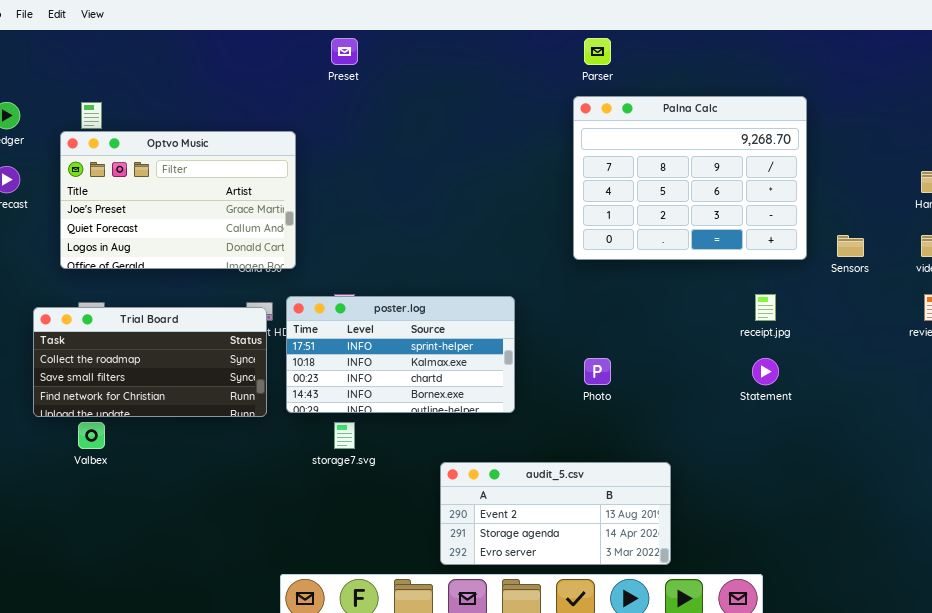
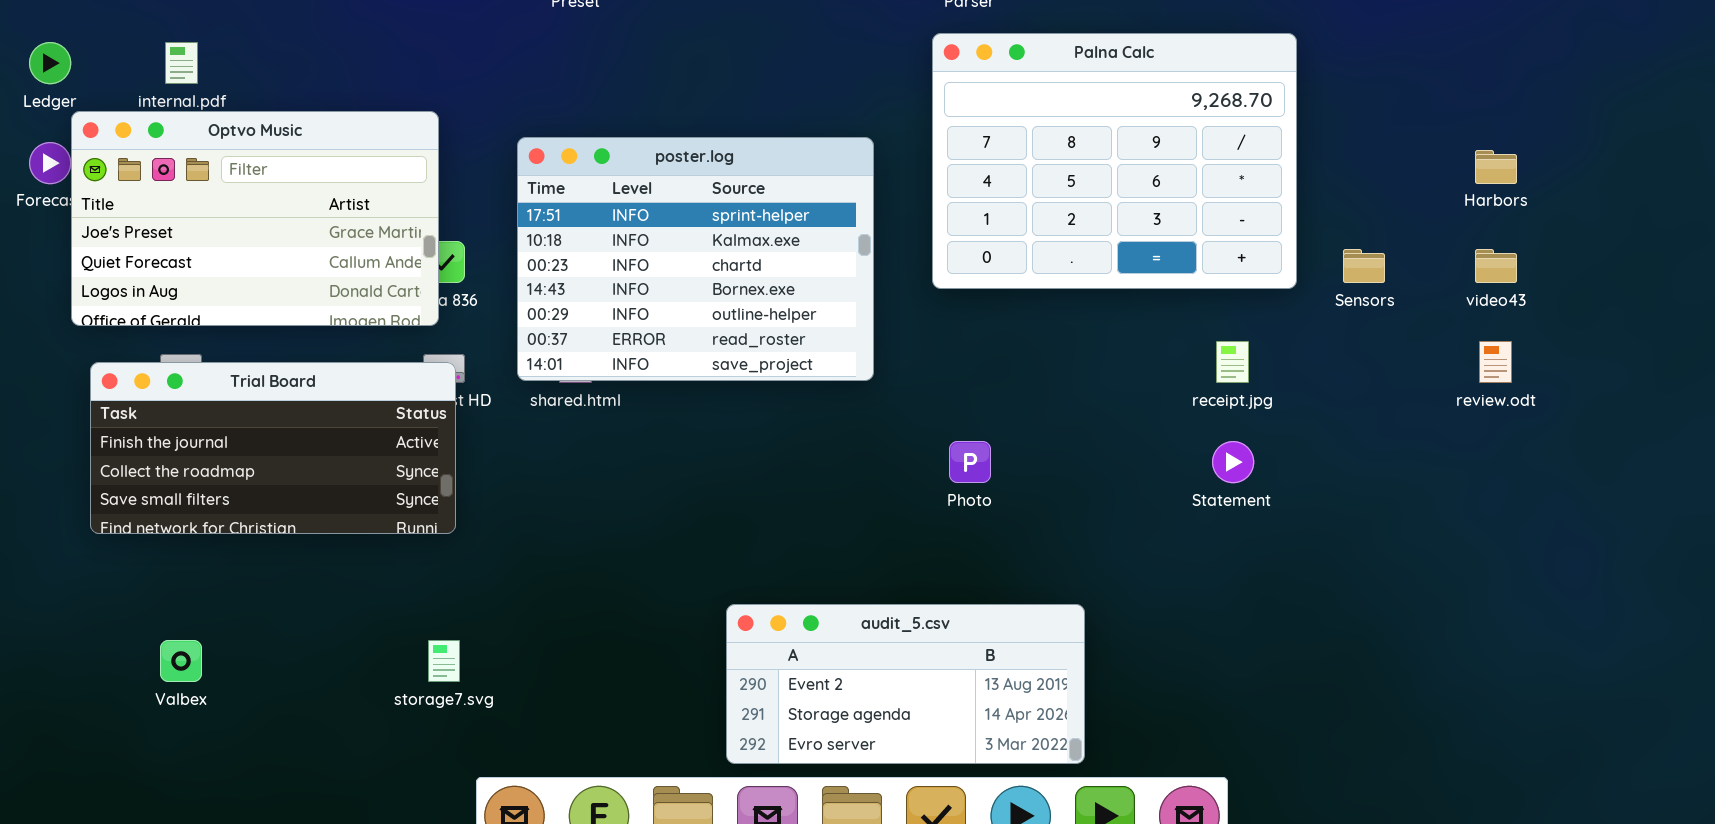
Optvo Music: [60,131,296,269] -> [71,111,439,326], moved
poster.log: [286,296,515,413] -> [517,137,874,381], moved, resized
Trial Board: [33,307,267,417] -> [90,362,456,534], scrolled up 1 row
Valbex: [78,422,105,449] -> [160,640,202,682], moved
storage7.svg: [334,422,355,449] -> [428,640,460,682], moved

